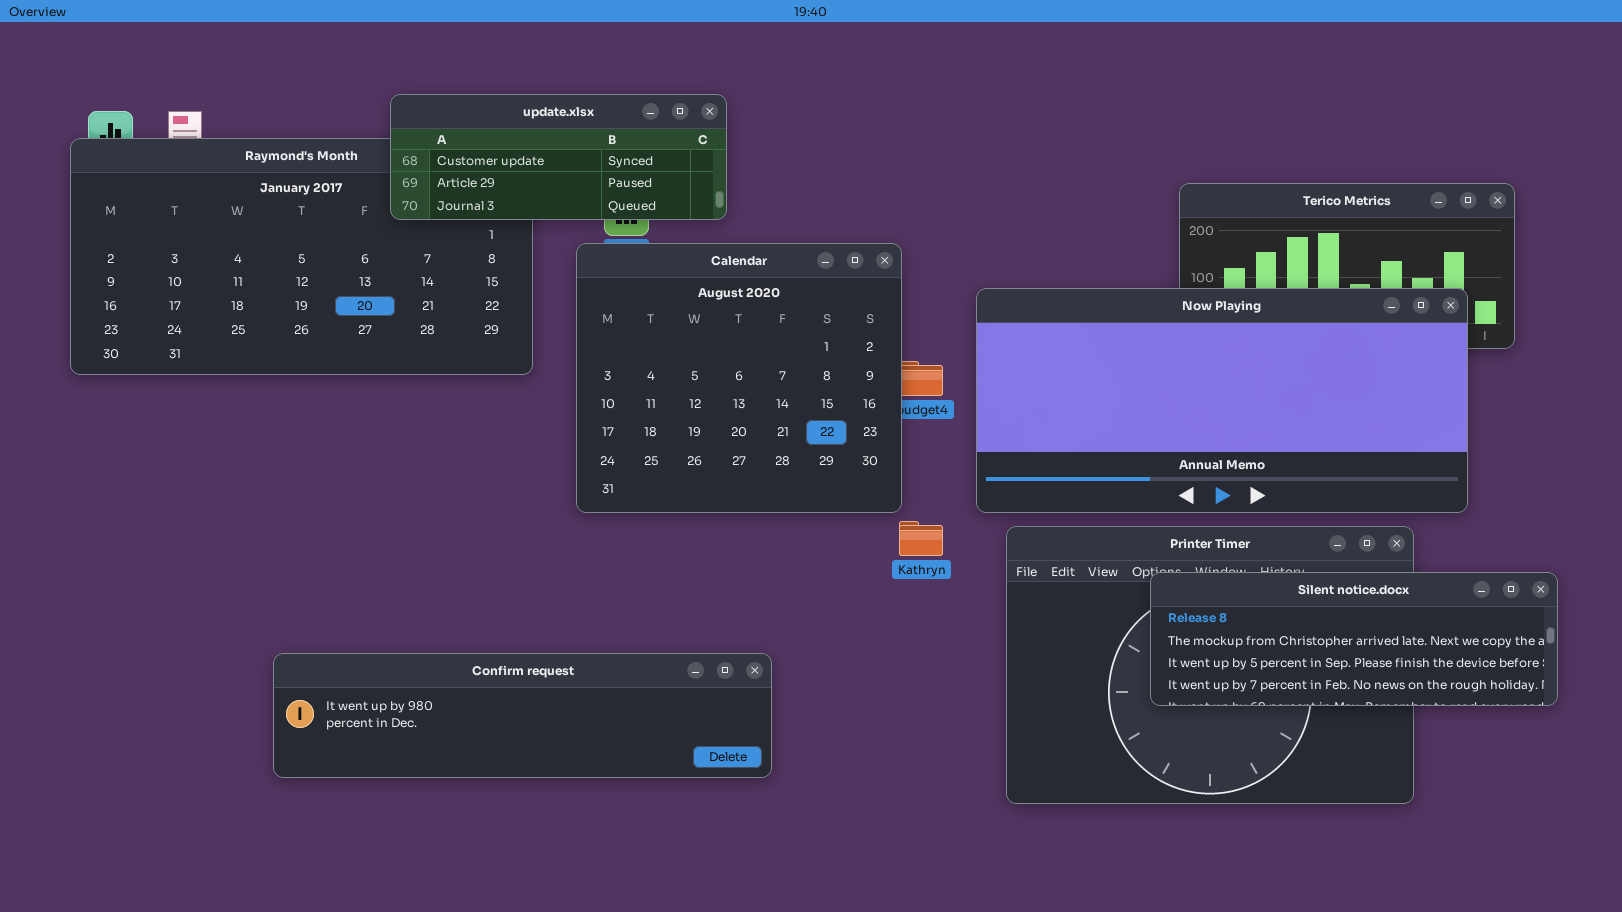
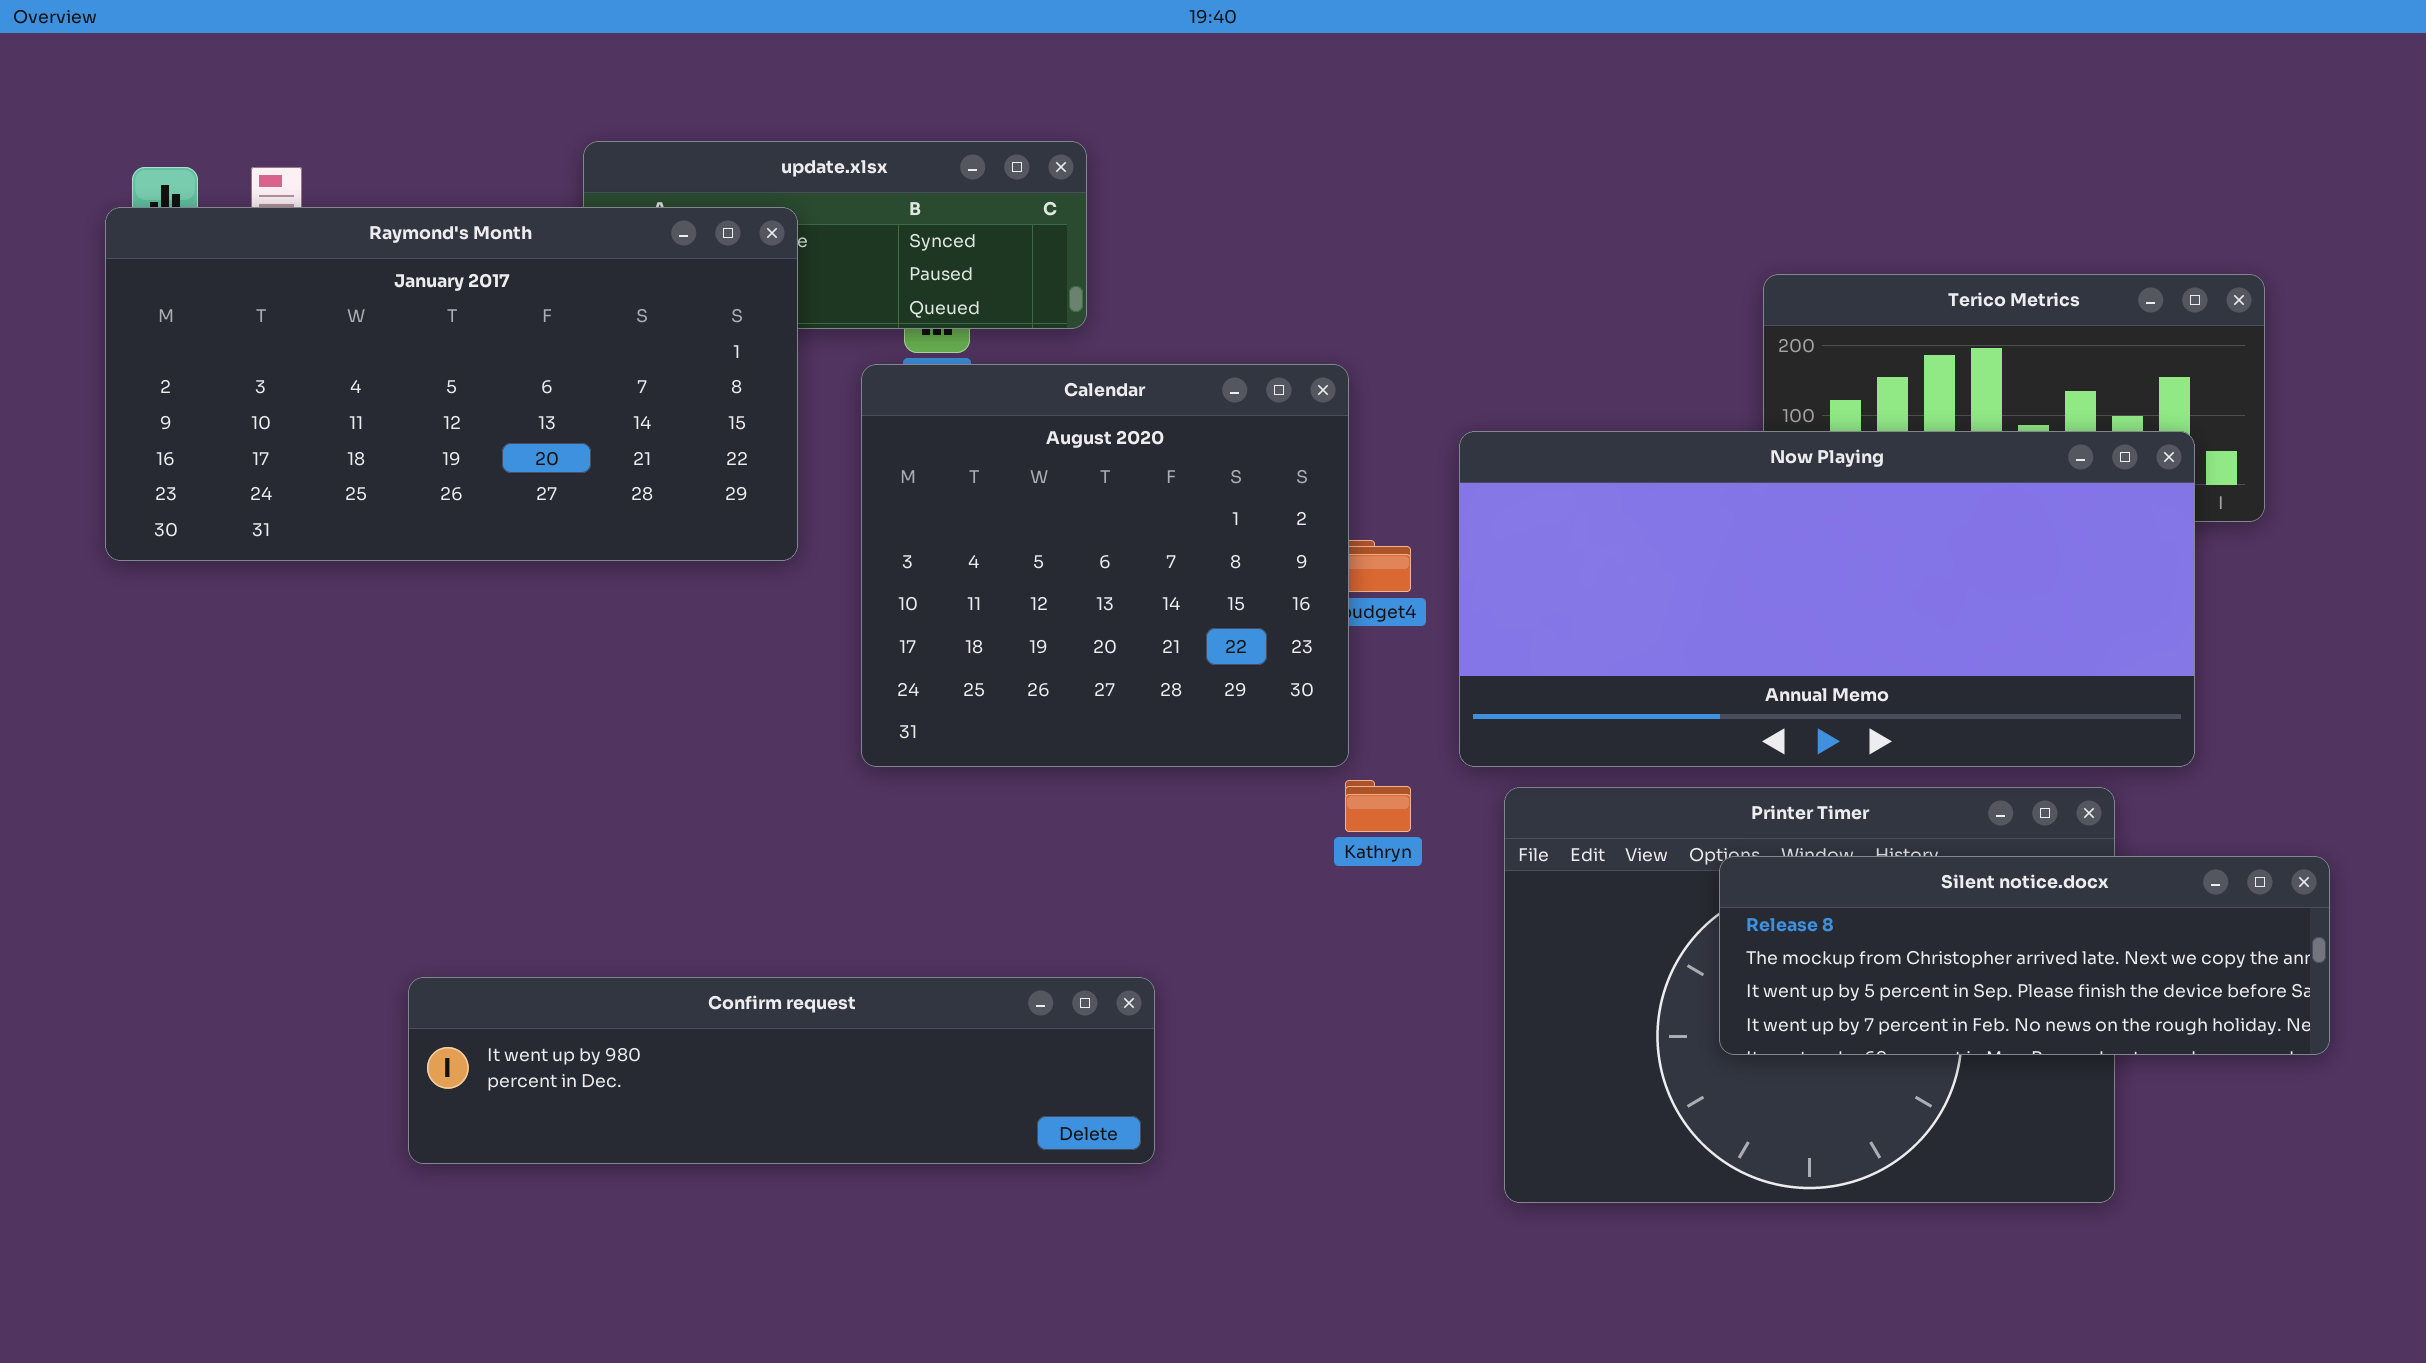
Raymond's Month: [70,138,533,375] -> [105,207,798,561], raised

